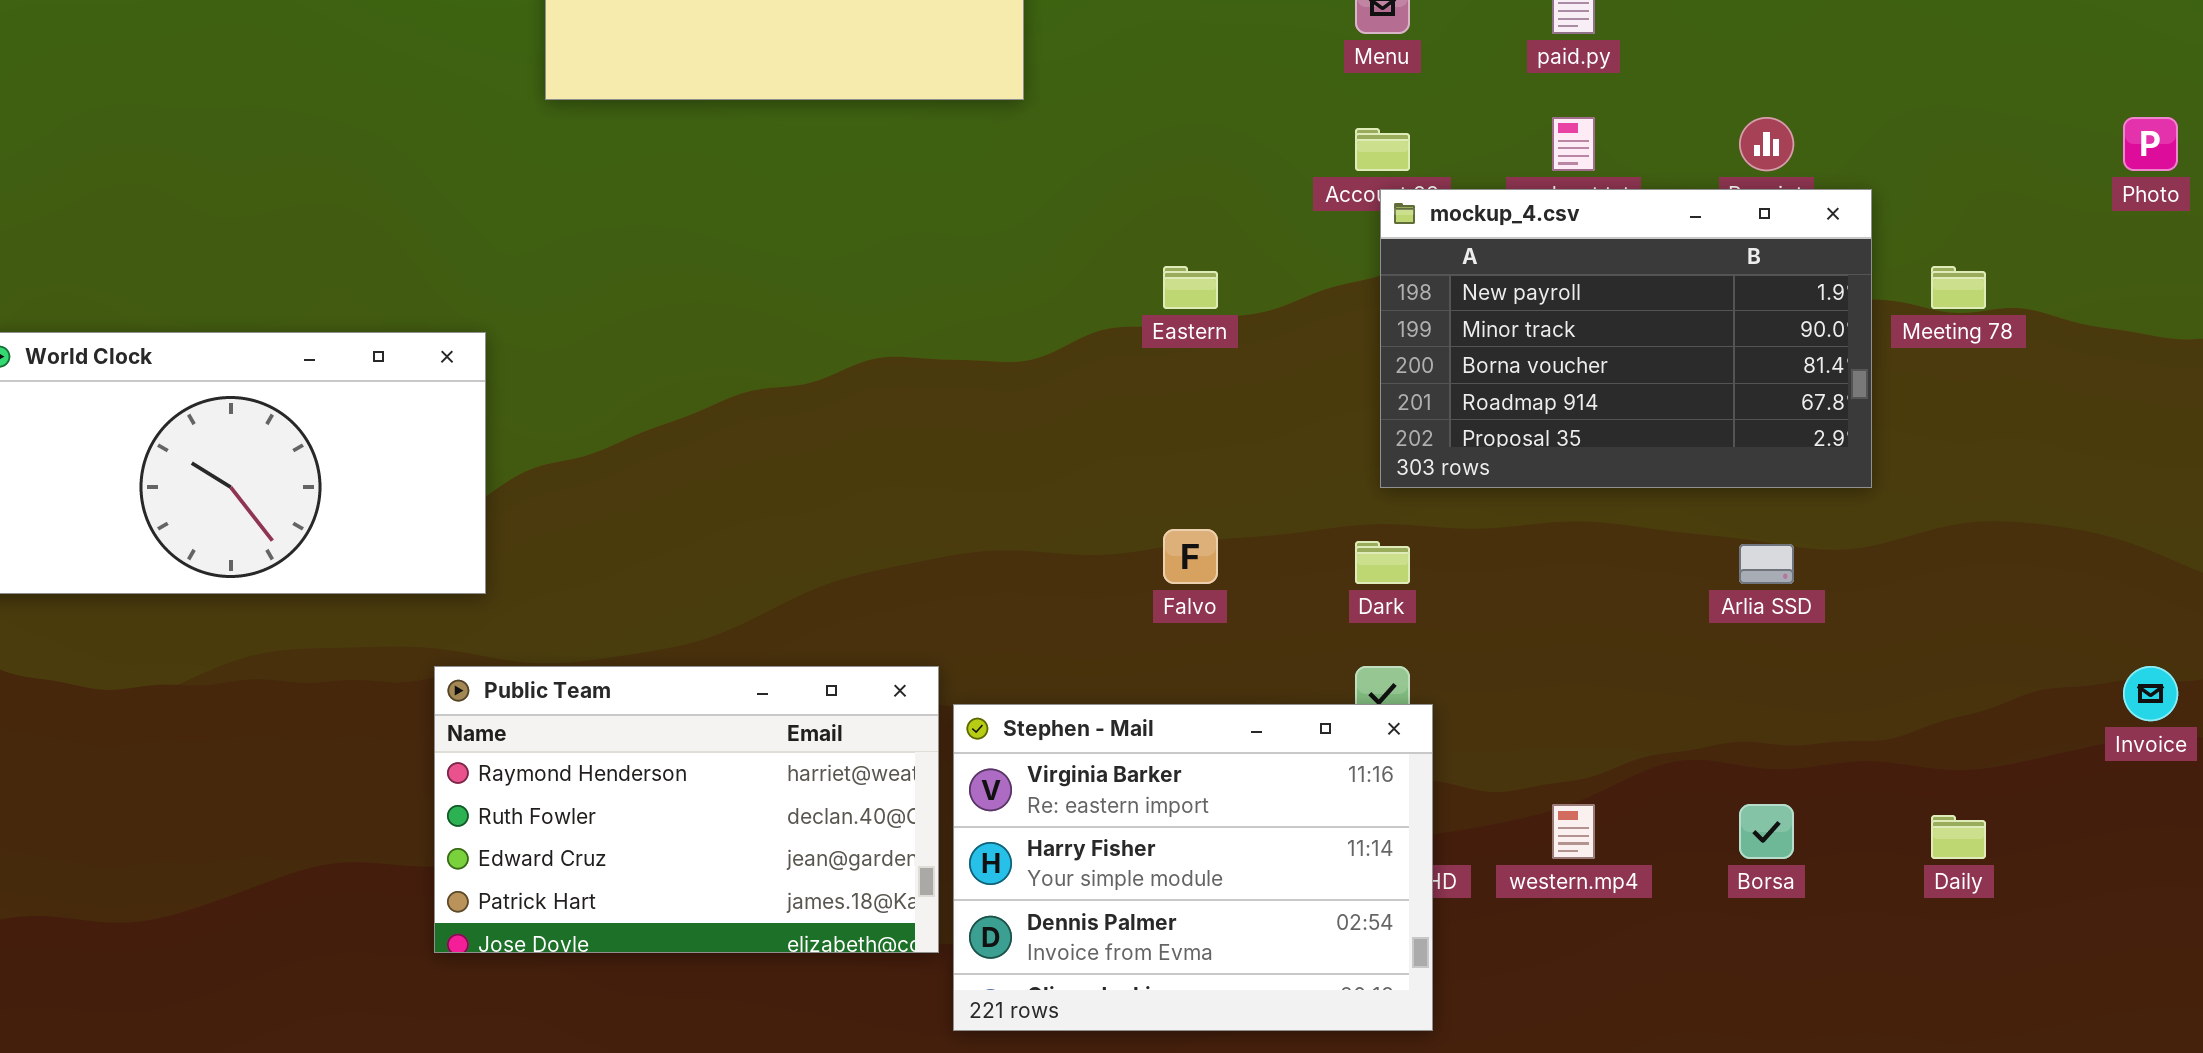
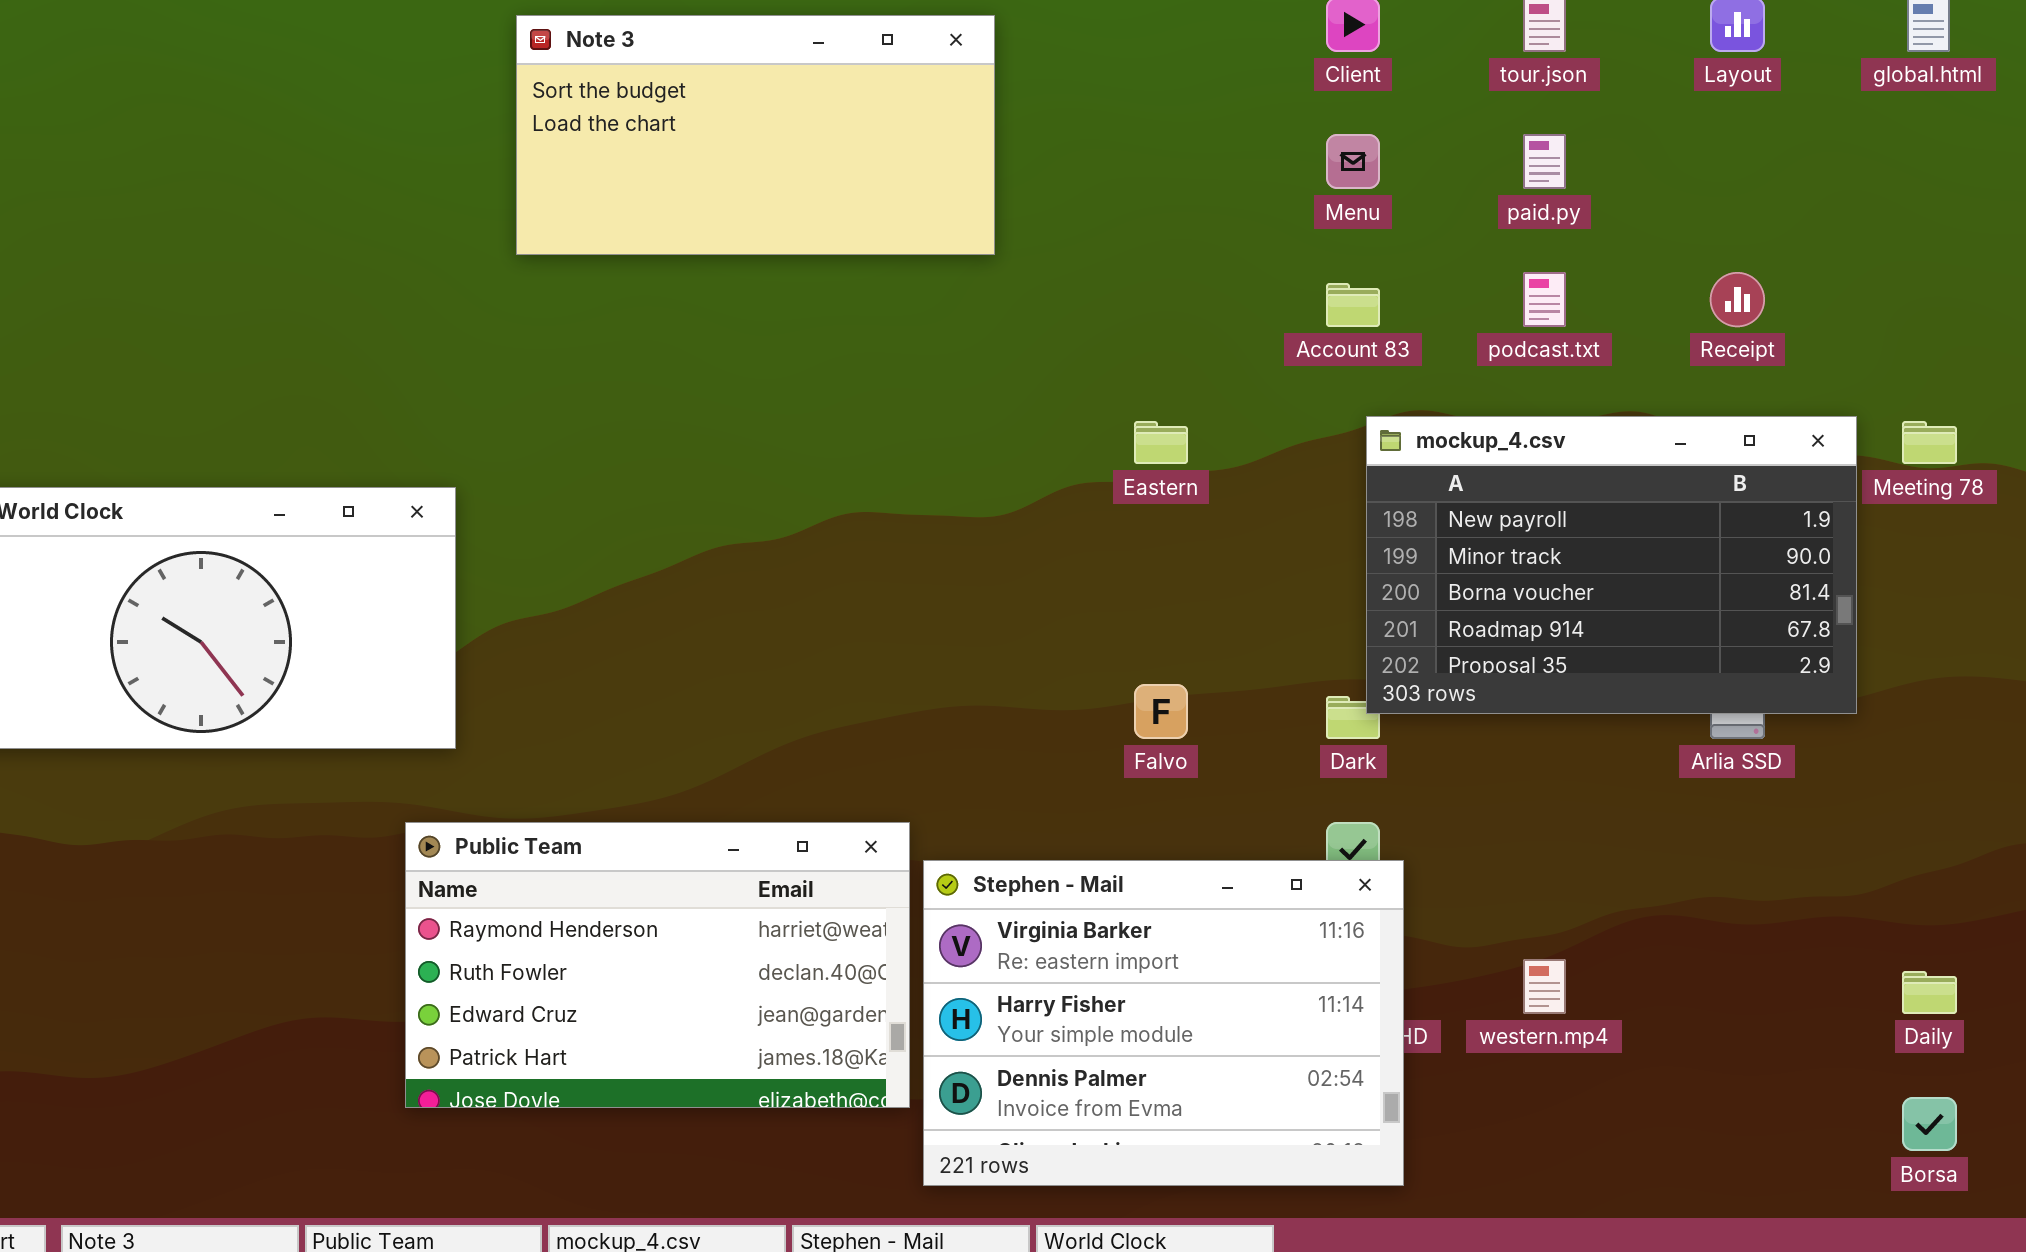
mockup_4.csv: [1380,189,1872,488] -> [1366,416,1857,714], moved
Borsa: [1739,804,1794,859] -> [1902,1097,1957,1151], moved

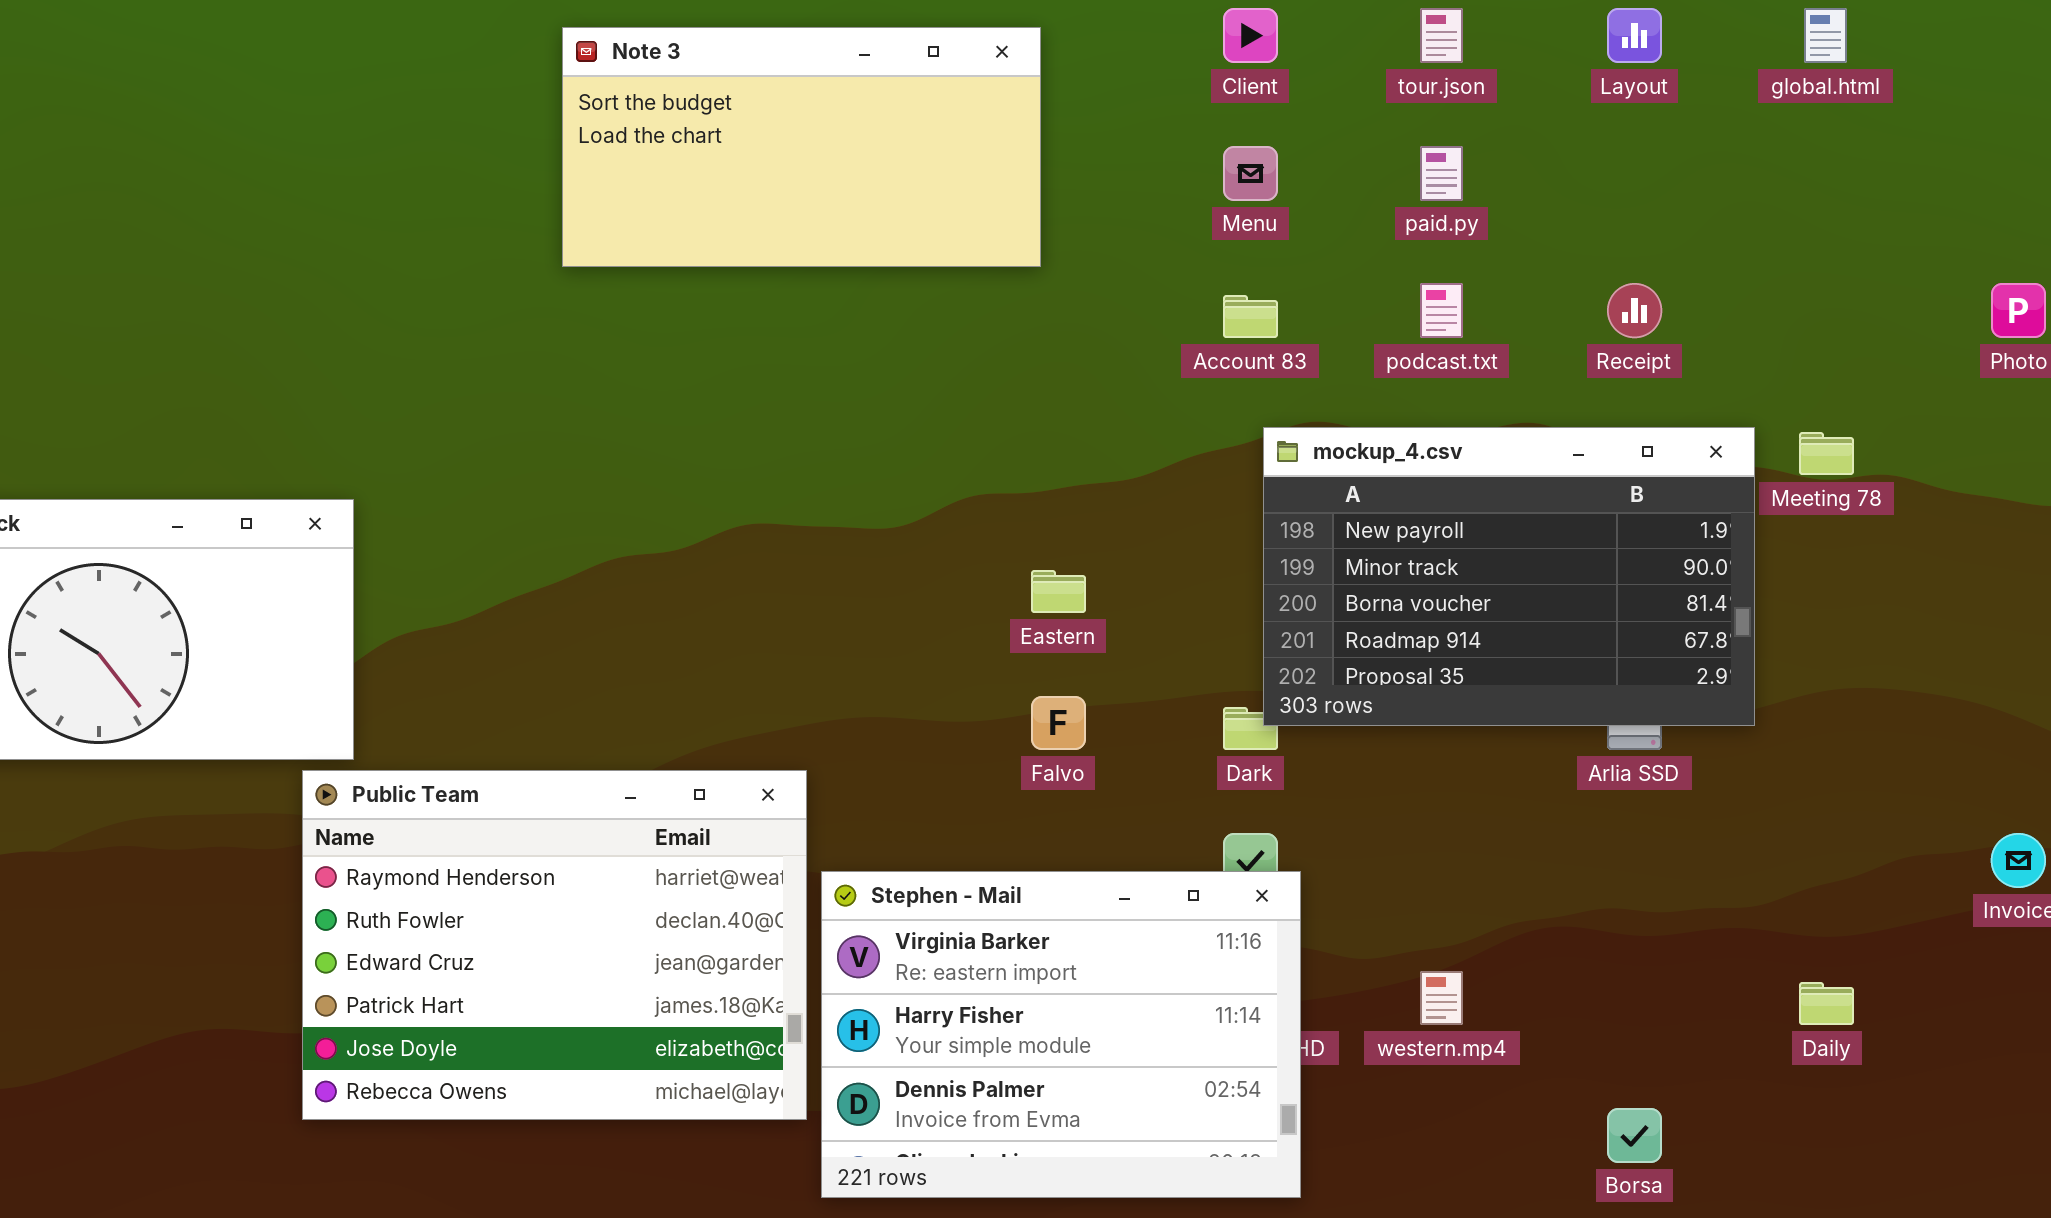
Note 3: [516,15,995,255] -> [562,27,1041,267], moved
Eastern: [1134,421,1188,464] -> [1031,570,1086,613], moved
Public Team: [405,822,910,1108] -> [302,770,807,1120], resized
Borsa: [1902,1097,1957,1151] -> [1607,1108,1662,1163], moved

